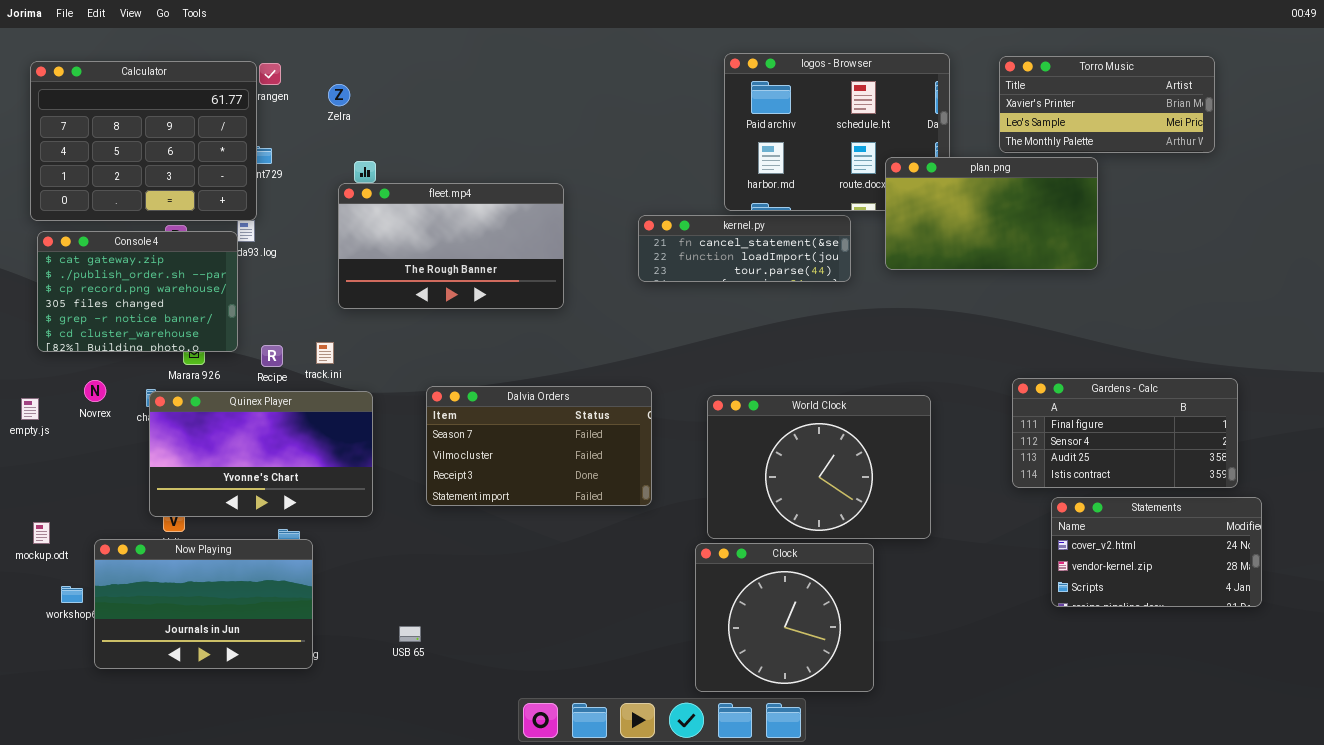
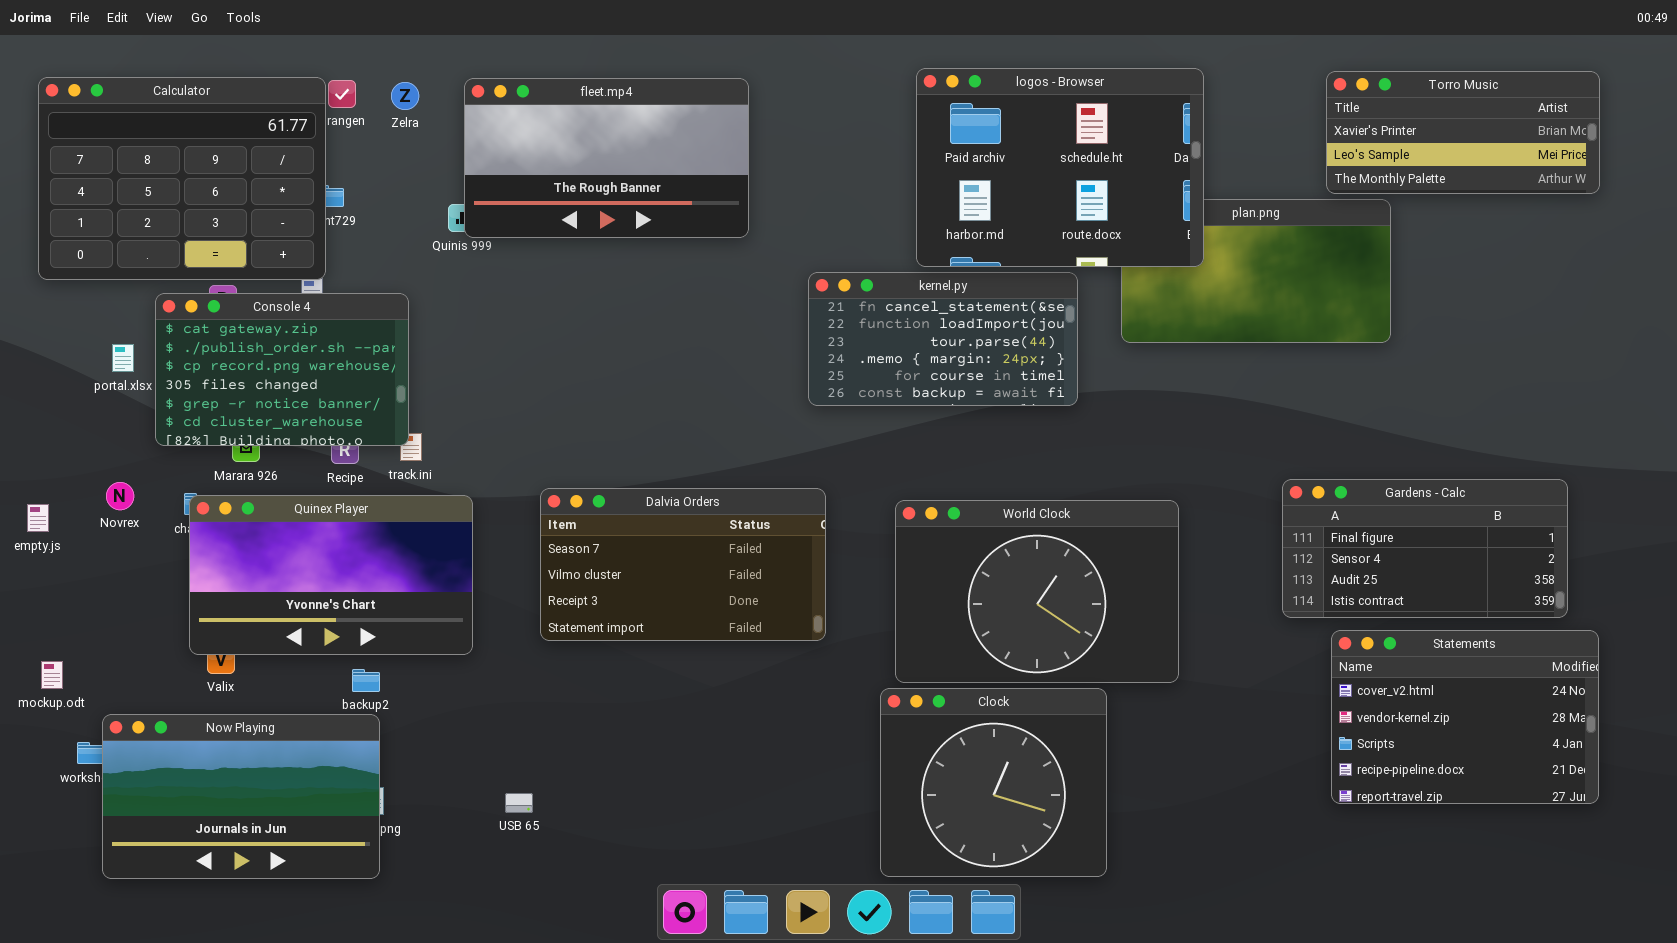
logos - Browser: [724,53,950,211] -> [916,68,1204,267], raised
Torro Music: [999,56,1215,153] -> [1326,71,1600,194], moved
Zelra: [328,84,350,106] -> [391,82,419,110], moved
fleet.mp4: [338,183,564,309] -> [464,78,749,238], moved
kernel.py: [638,215,851,282] -> [808,272,1078,406], resized
Console 4: [37,231,238,352] -> [155,293,409,446], moved
Statements: [1051,497,1262,607] -> [1331,630,1599,804], resized
Now Playing: [94,539,313,669] -> [102,714,380,879], moved

